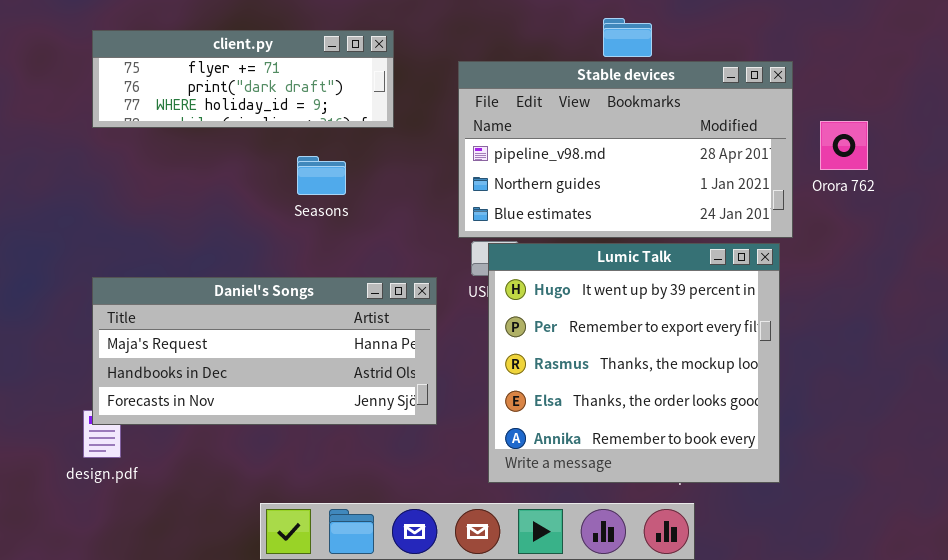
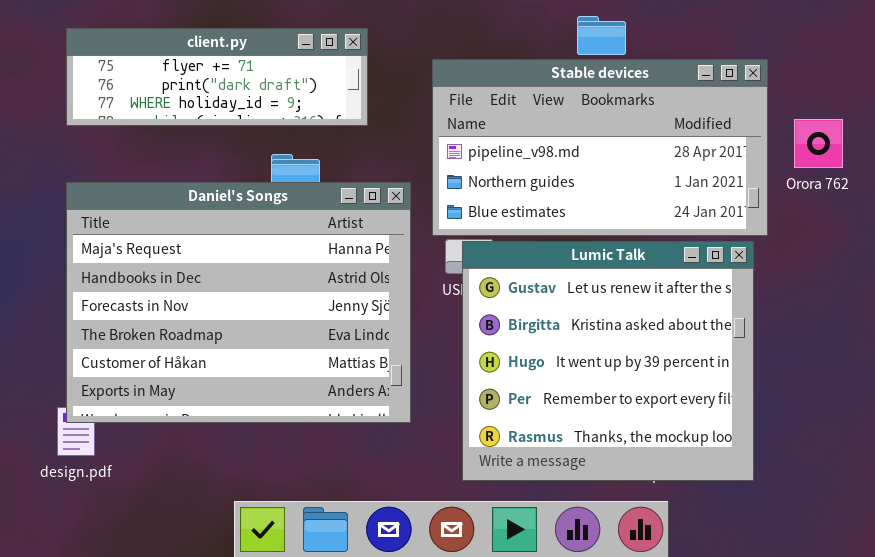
Lumic Talk: [488,243,780,483] -> [462,241,754,481], scrolled up 2 rows
Daniel's Songs: [92,277,437,425] -> [66,182,411,423], resized

